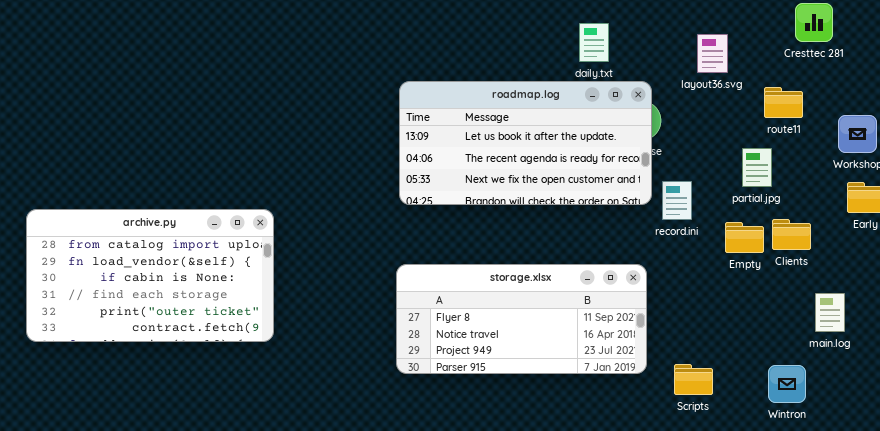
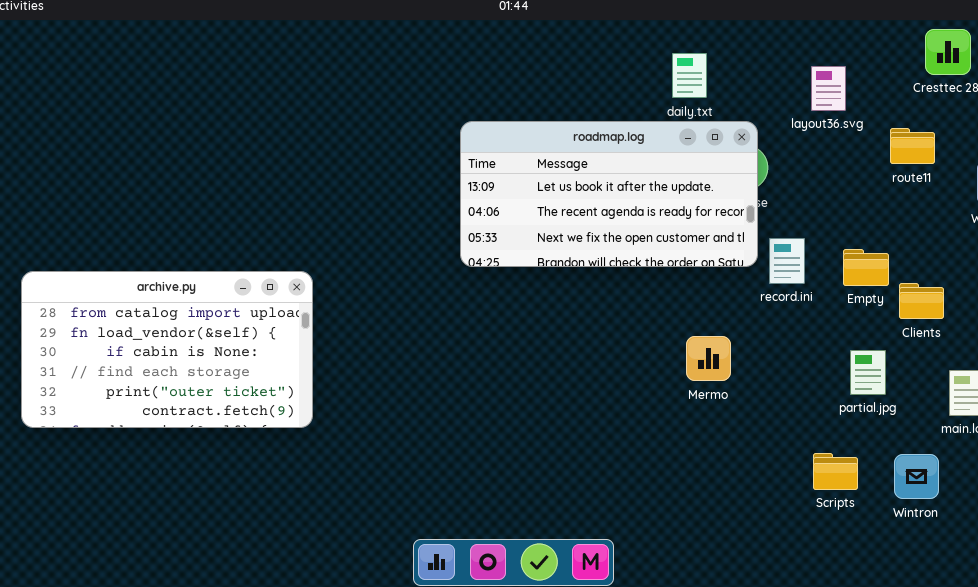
partial.jpg: [742,148,772,187] -> [850,350,886,395], moved
Empty: [725,222,764,253] -> [843,249,889,286], moved
storage.xlsx: [396,264,647,374] -> none, closed
Scripts: [674,364,713,395] -> [813,453,858,490], moved

